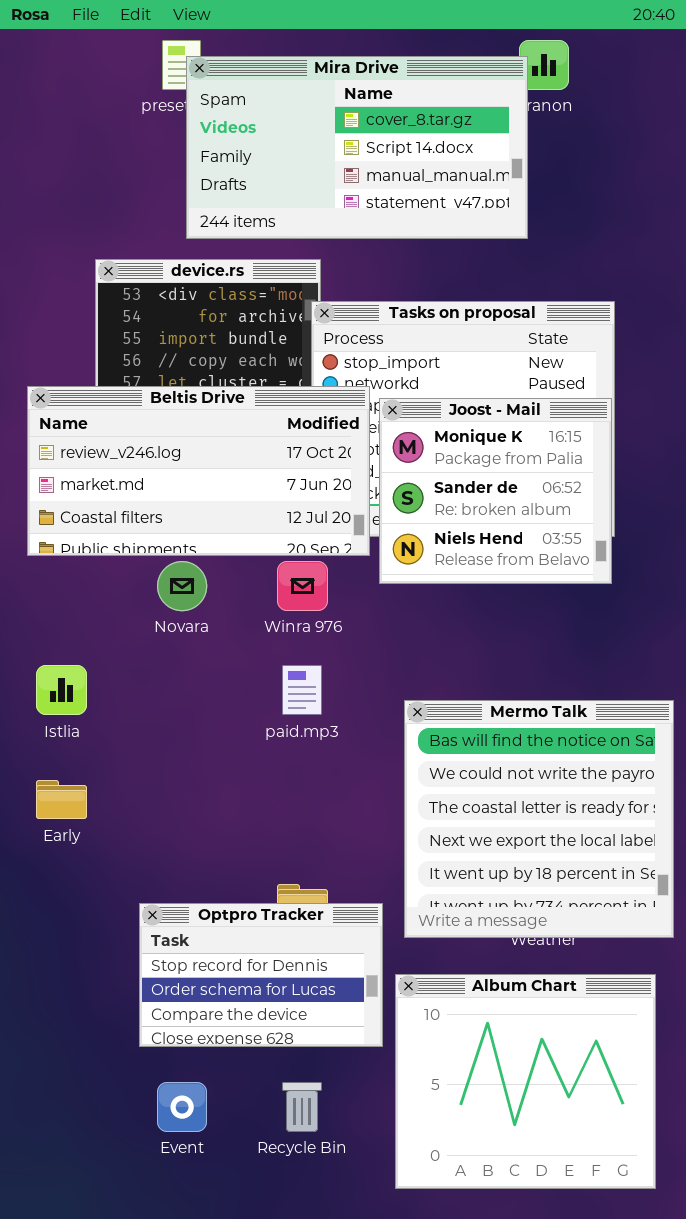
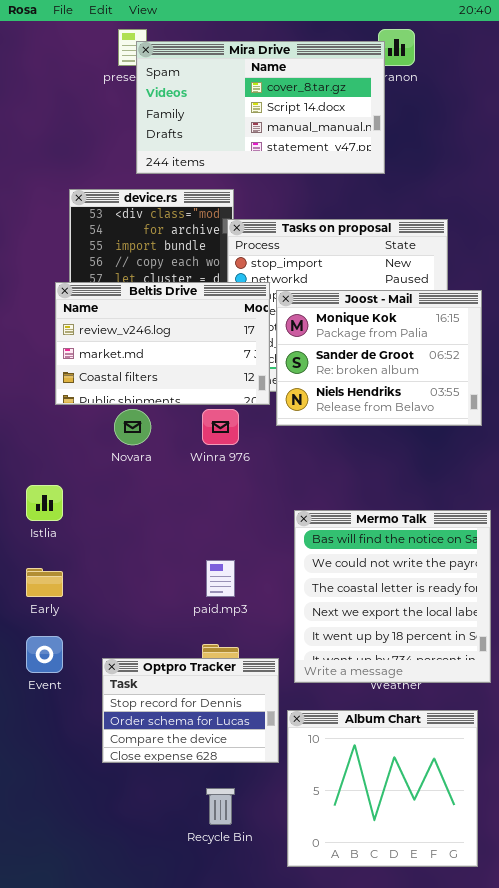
Beltis Drive: [27,386,370,556] -> [55,282,270,405], resized
Joost - Mail: [379,398,612,584] -> [276,290,482,426], resized
paid.mp3: [282,665,322,715] -> [206,560,235,597], moved
Event: [157,1082,207,1132] -> [26,636,63,673], moved

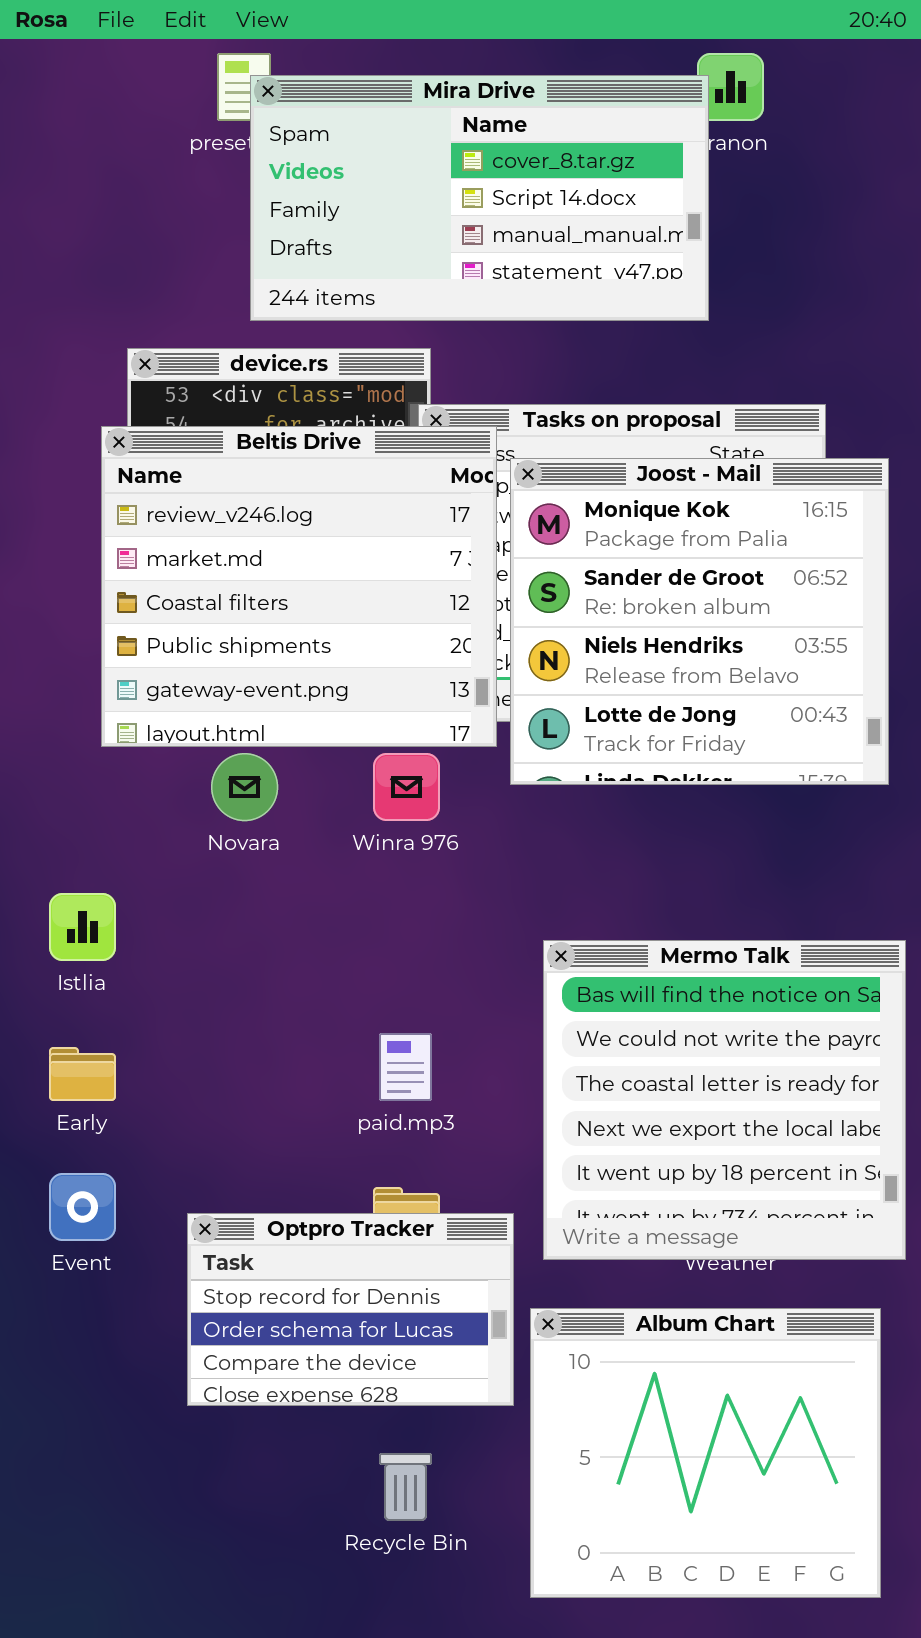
Beltis Drive: [55,282,270,405] -> [101,426,497,747], resized
Joost - Mail: [276,290,482,426] -> [510,458,889,785], resized

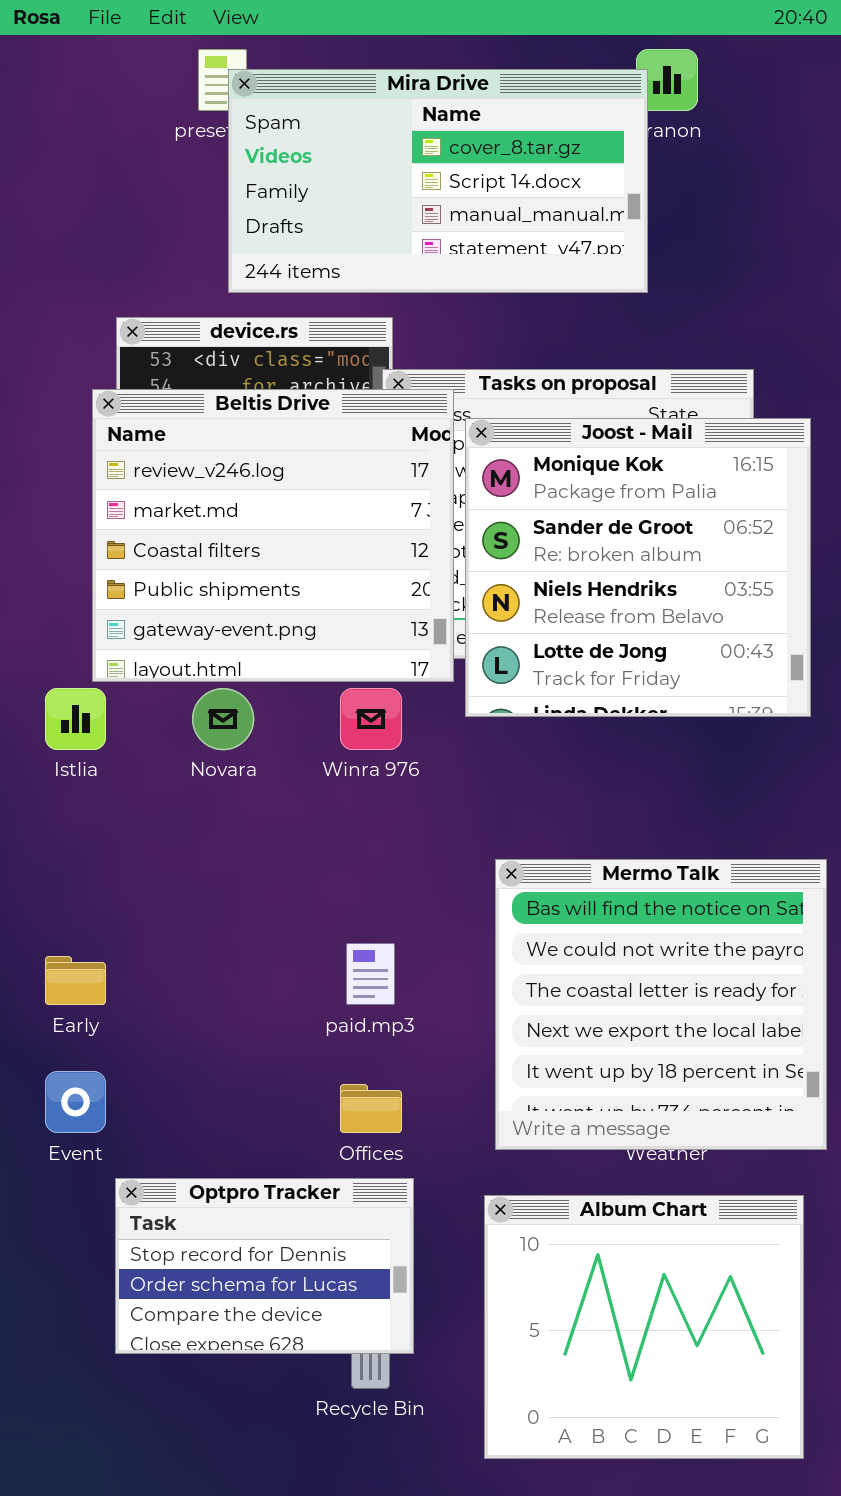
Istlia: [49,893,116,961] -> [45,688,106,750], moved
Optpro Tracker: [187,1213,514,1406] -> [115,1178,414,1354], moved

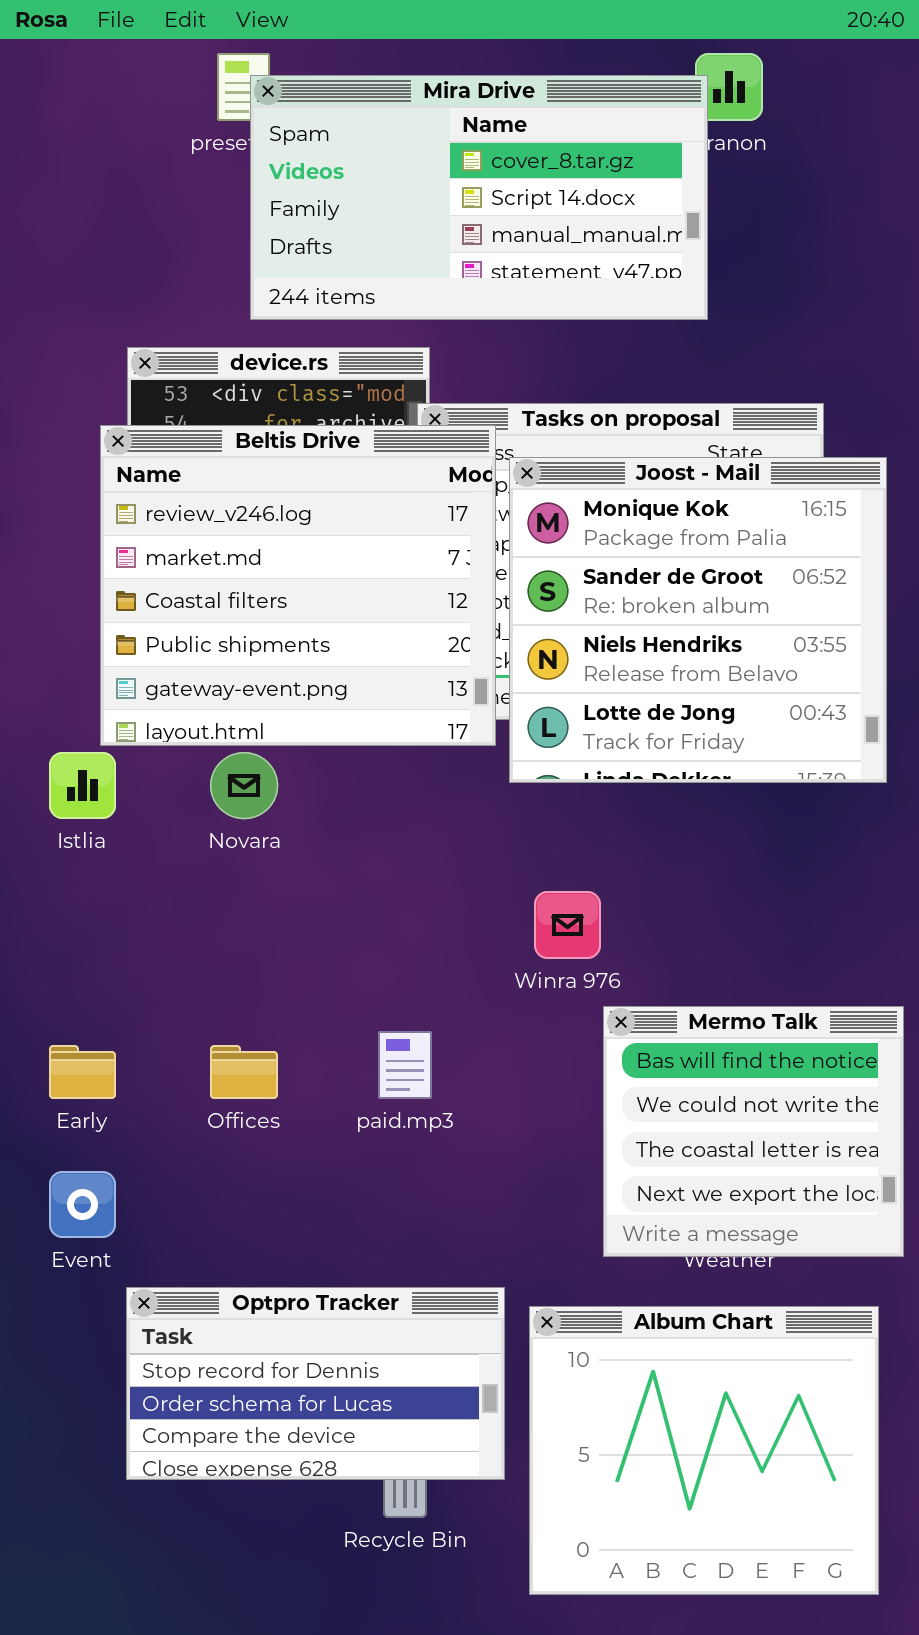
Winra 976: [340,688,402,750] -> [534,891,601,959], moved
Mermo Talk: [495,859,827,1150] -> [603,1006,904,1257], resized
Offices: [340,1084,402,1133] -> [210,1045,278,1099], moved
Optpro Tracker: [115,1178,414,1354] -> [126,1287,505,1480], resized

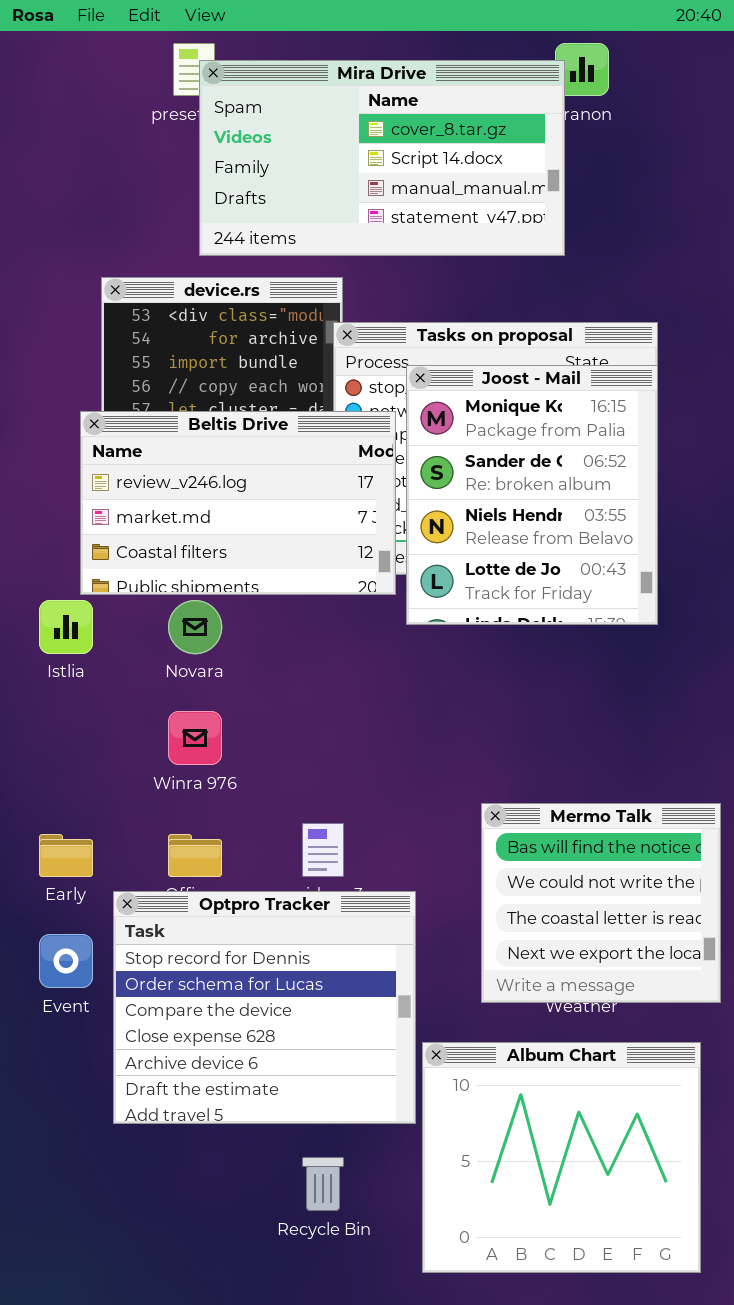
Beltis Drive: [100,425,496,746] -> [80,411,396,595], resized
Joost - Mail: [509,457,887,783] -> [406,365,658,625], resized
Winra 976: [534,891,601,959] -> [168,711,222,765], moved
Optpro Tracker: [126,1287,505,1480] -> [113,891,416,1124], moved, resized

